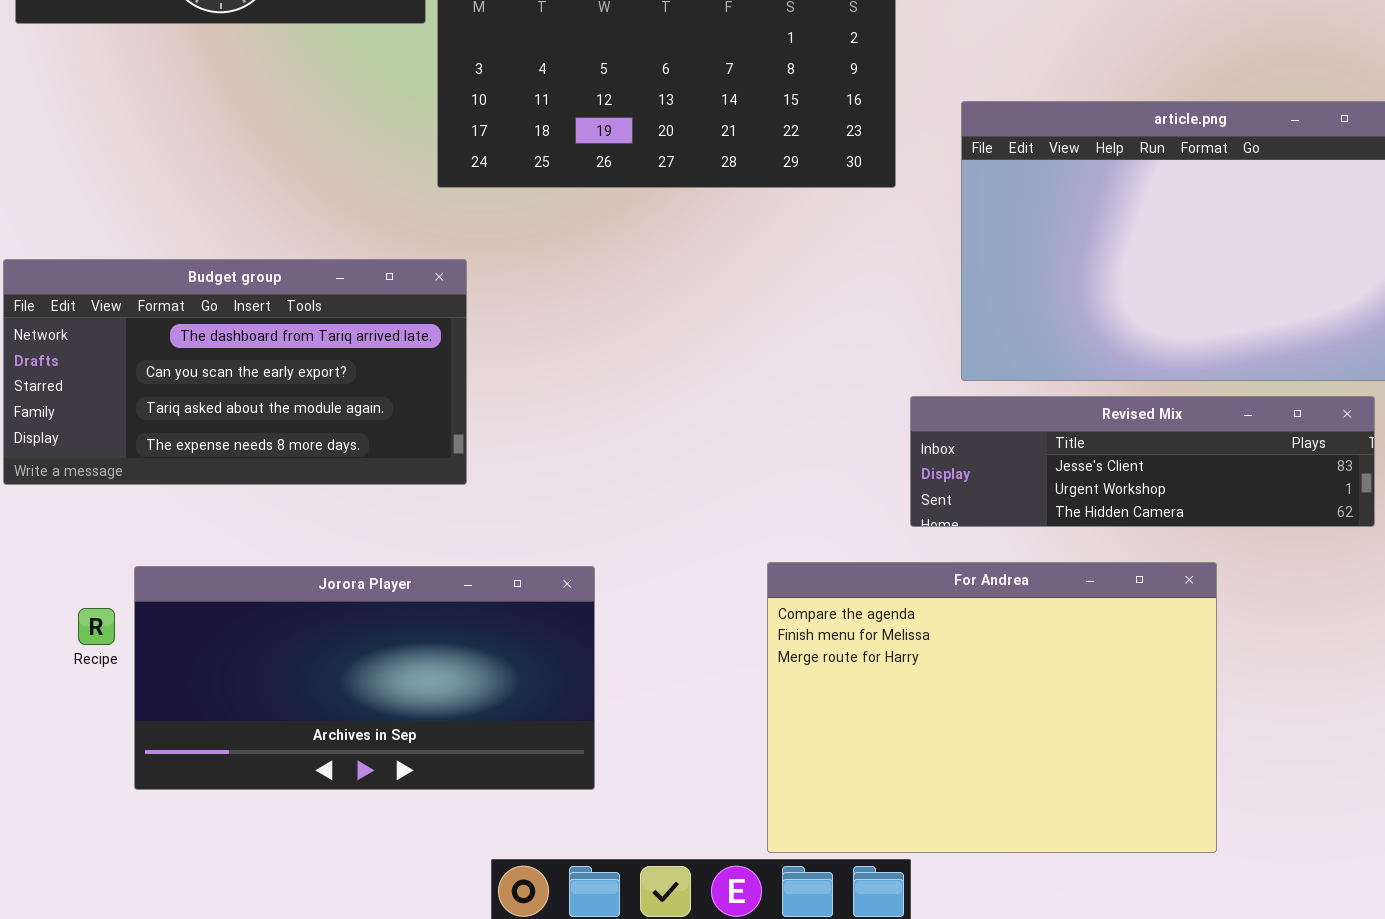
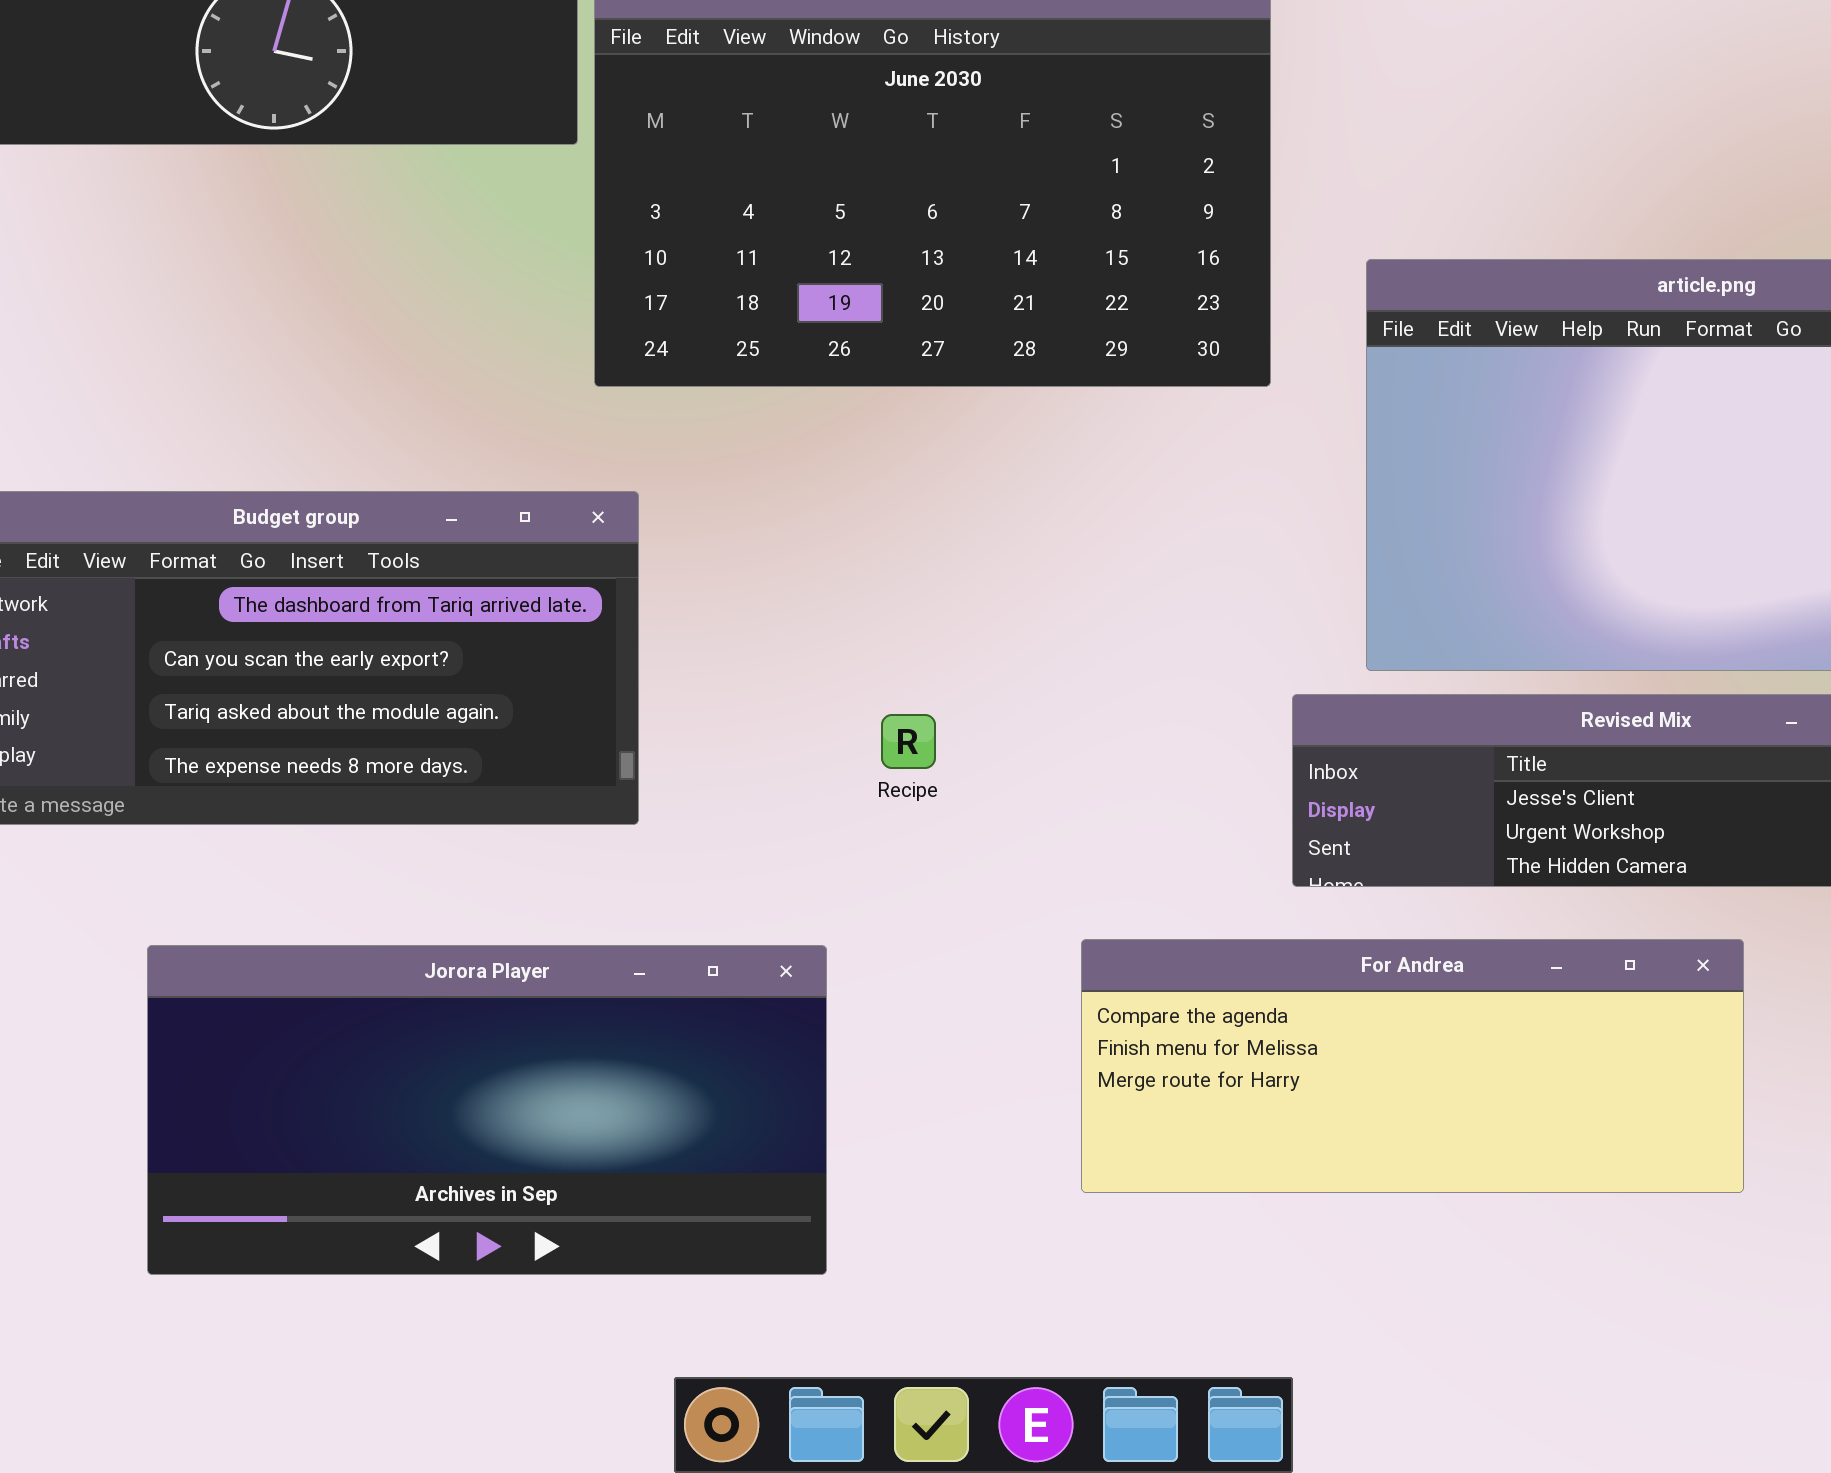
For Andrea: [767,562,1217,853] -> [1081,939,1744,1193], resized
Recipe: [78,608,115,645] -> [881,714,936,769], moved

